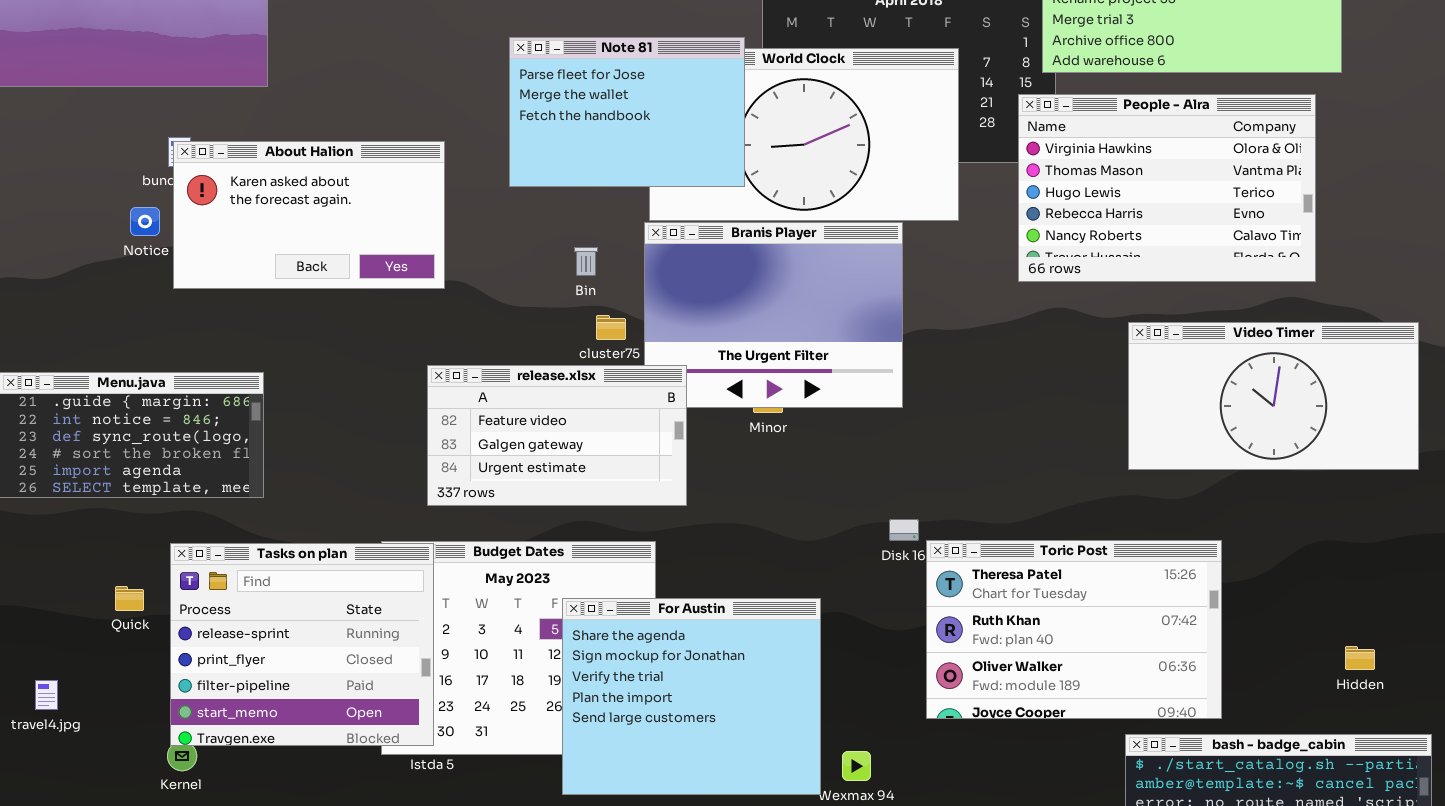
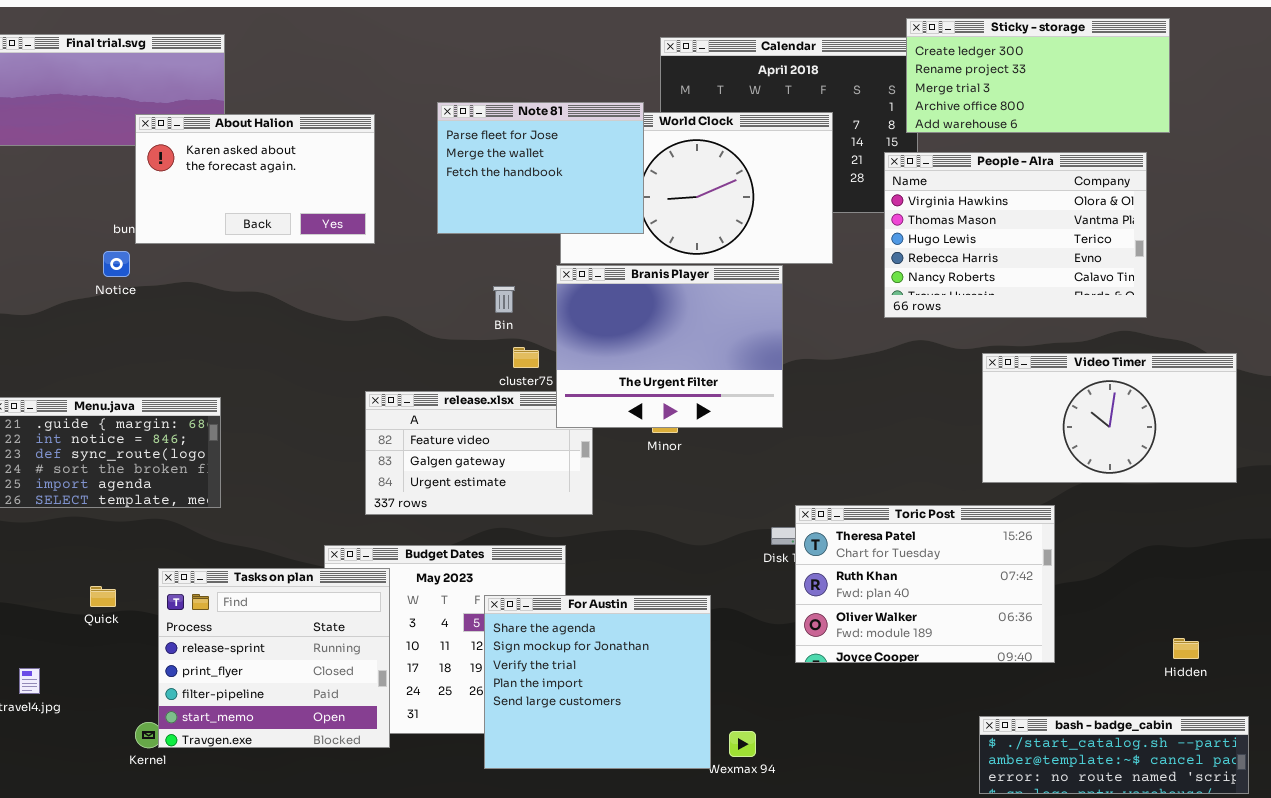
About Halion: [173,141,445,289] -> [135,114,375,244], moved
Branis Player: [644,222,903,408] -> [556,265,783,428], raised
Toric Post: [926,540,1222,719] -> [795,505,1055,663], moved
Tasks on plan: [170,543,434,746] -> [158,568,390,748], moved

